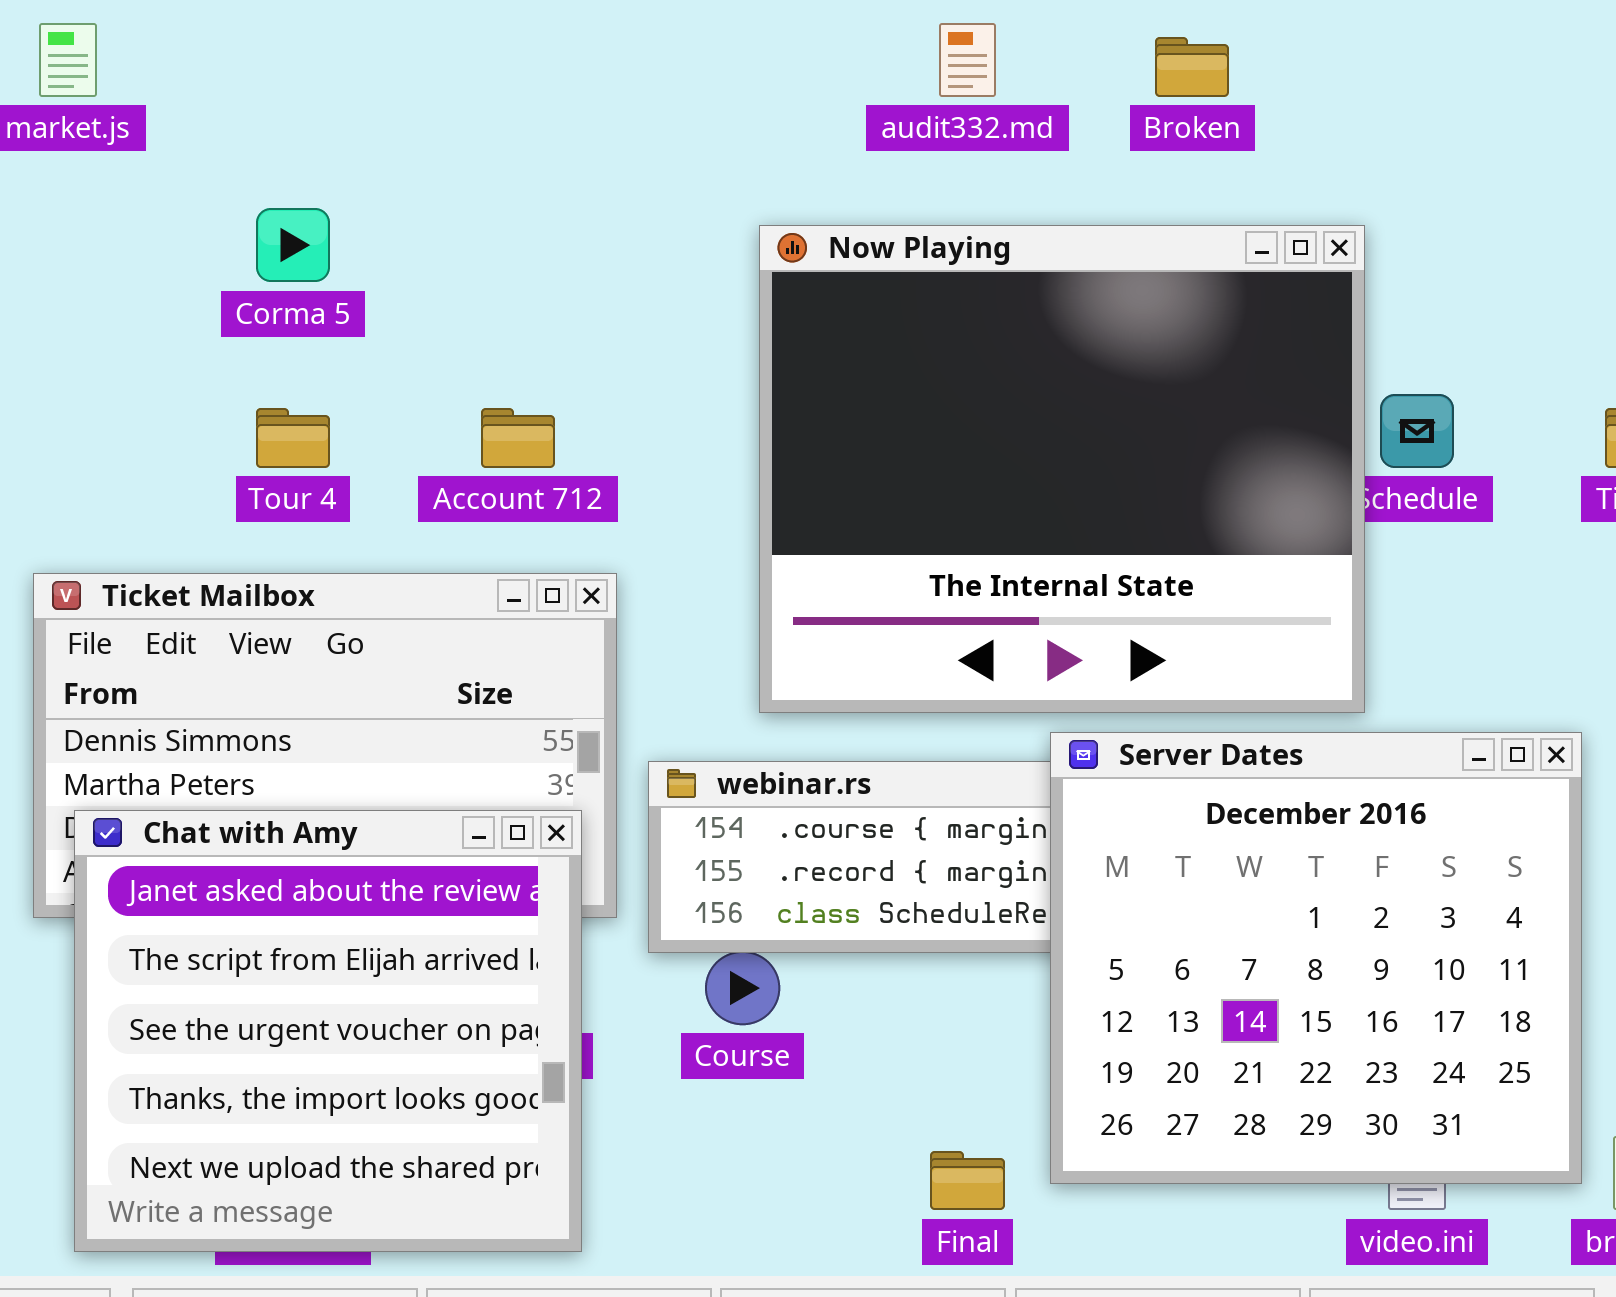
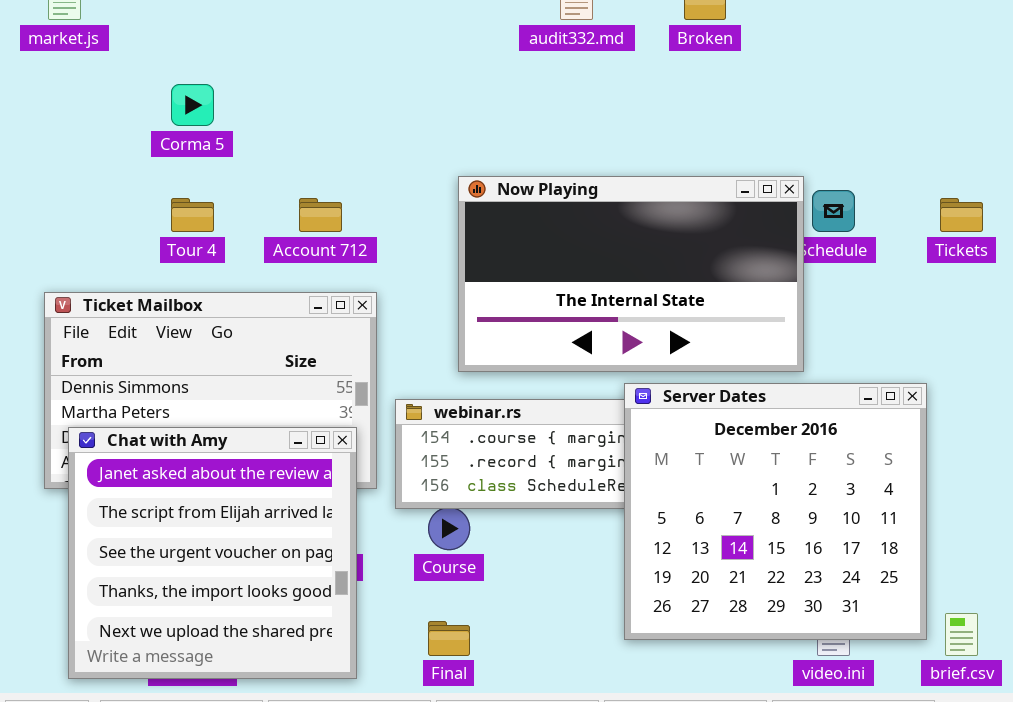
Now Playing: [759,225,1365,713] -> [458,176,804,372], resized
Final: [930,1151,1005,1210] -> [428,621,470,656], moved

